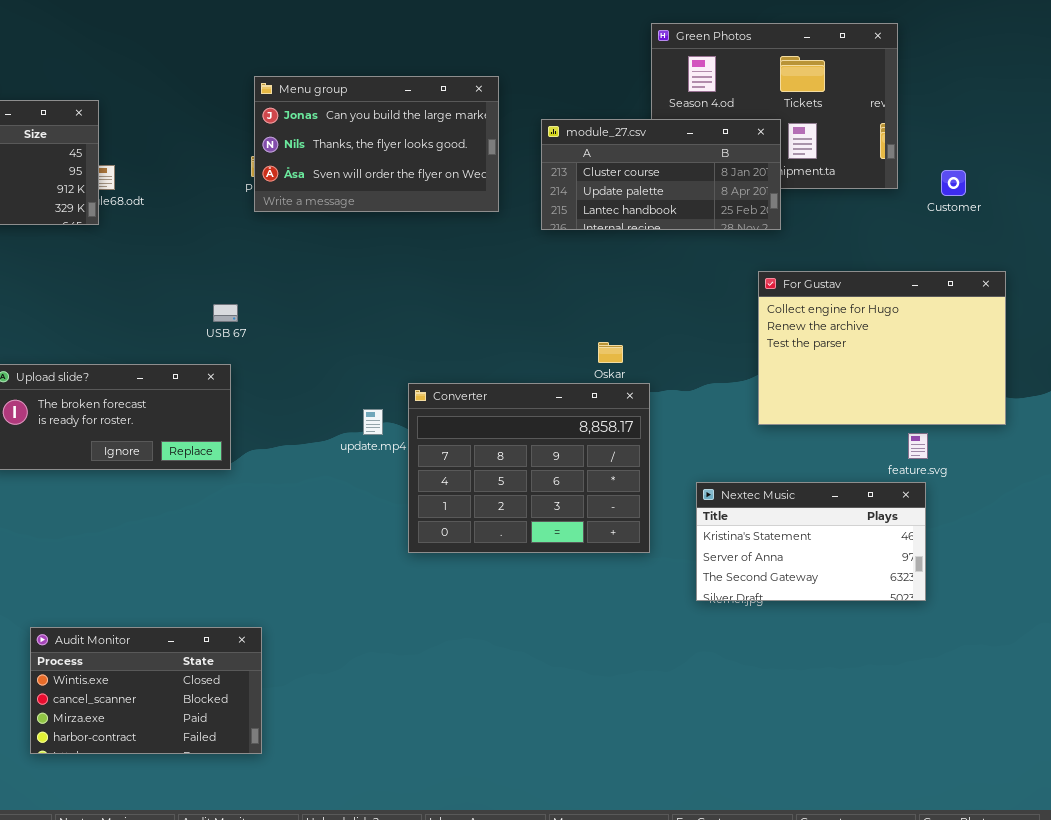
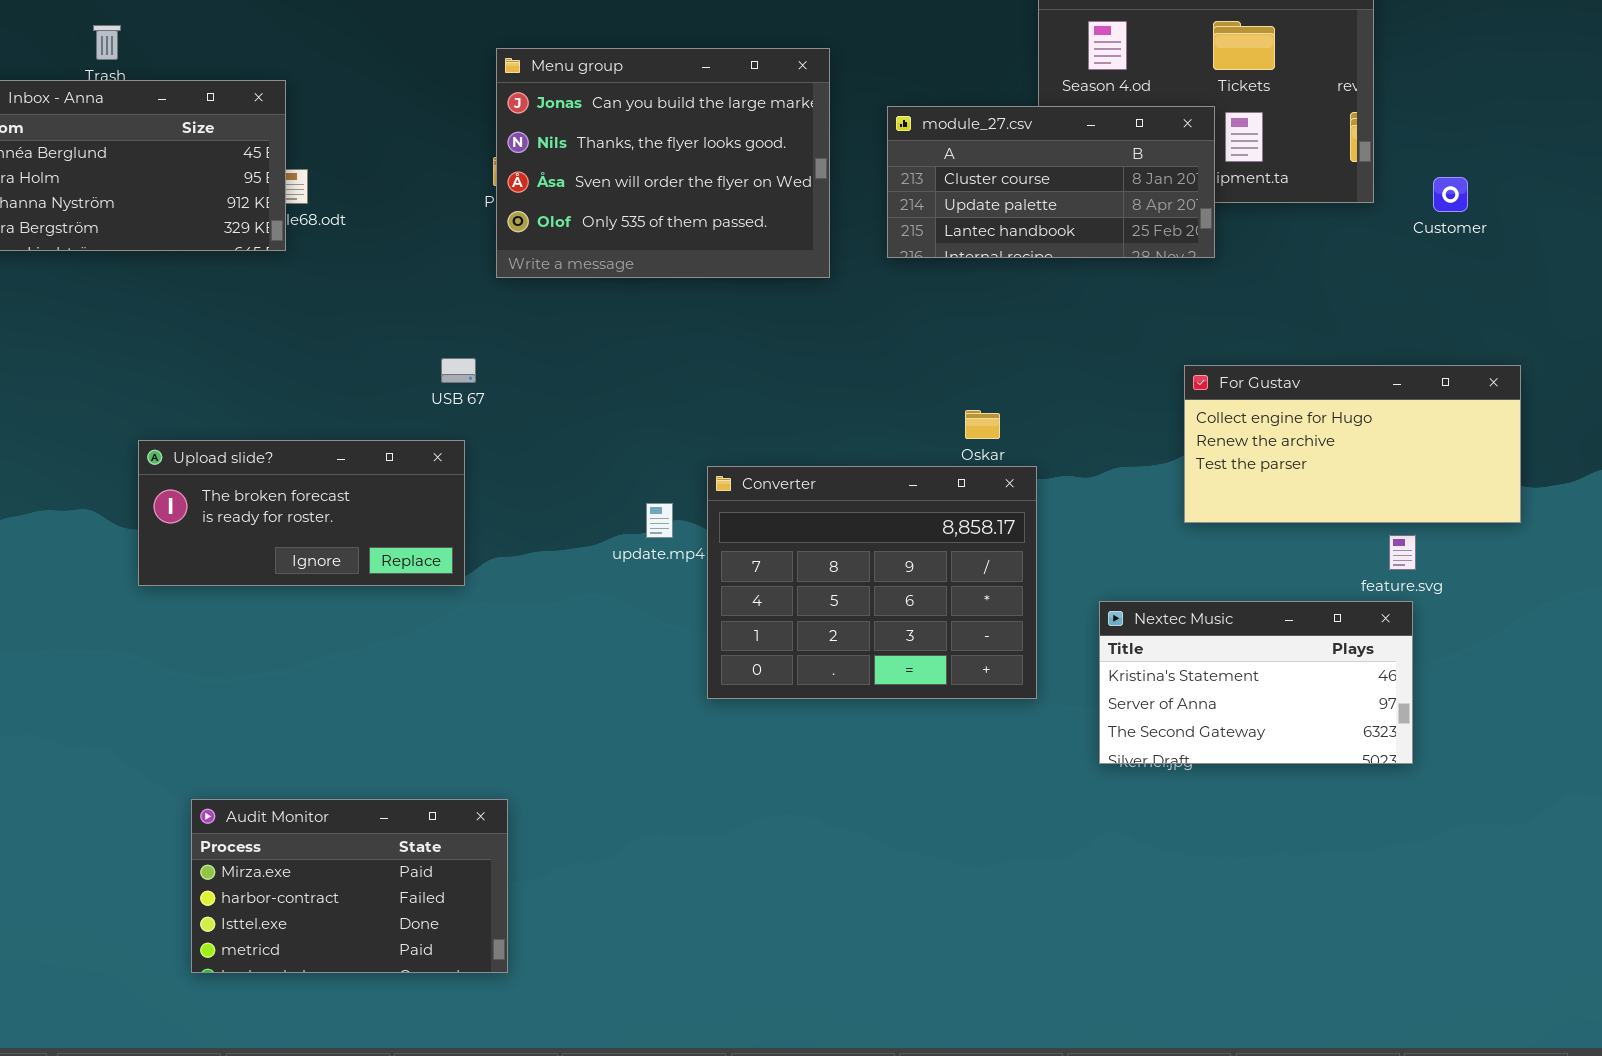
Menu group: [254,76,499,212] -> [496,48,830,278], resized
For Gustav: [758,271,1006,425] -> [1184,365,1521,523], resized
Audit Monitor: [30,627,262,754] -> [191,799,508,973], scrolled down 2 rows

